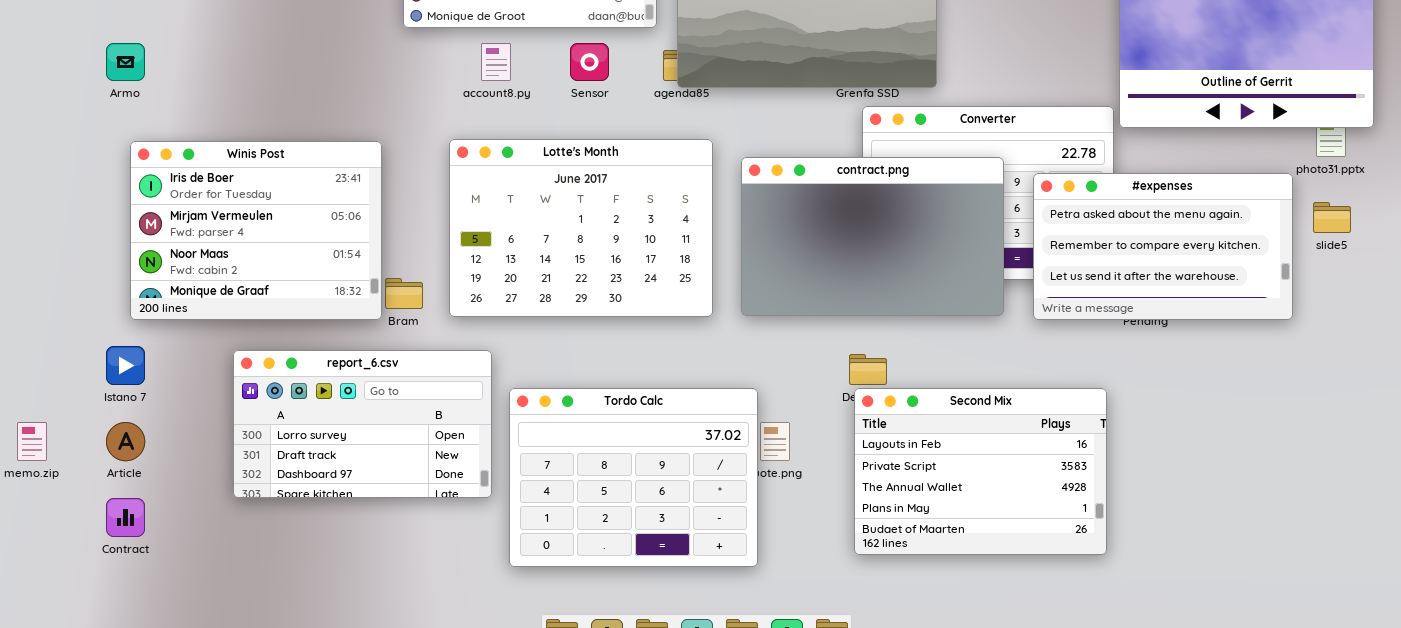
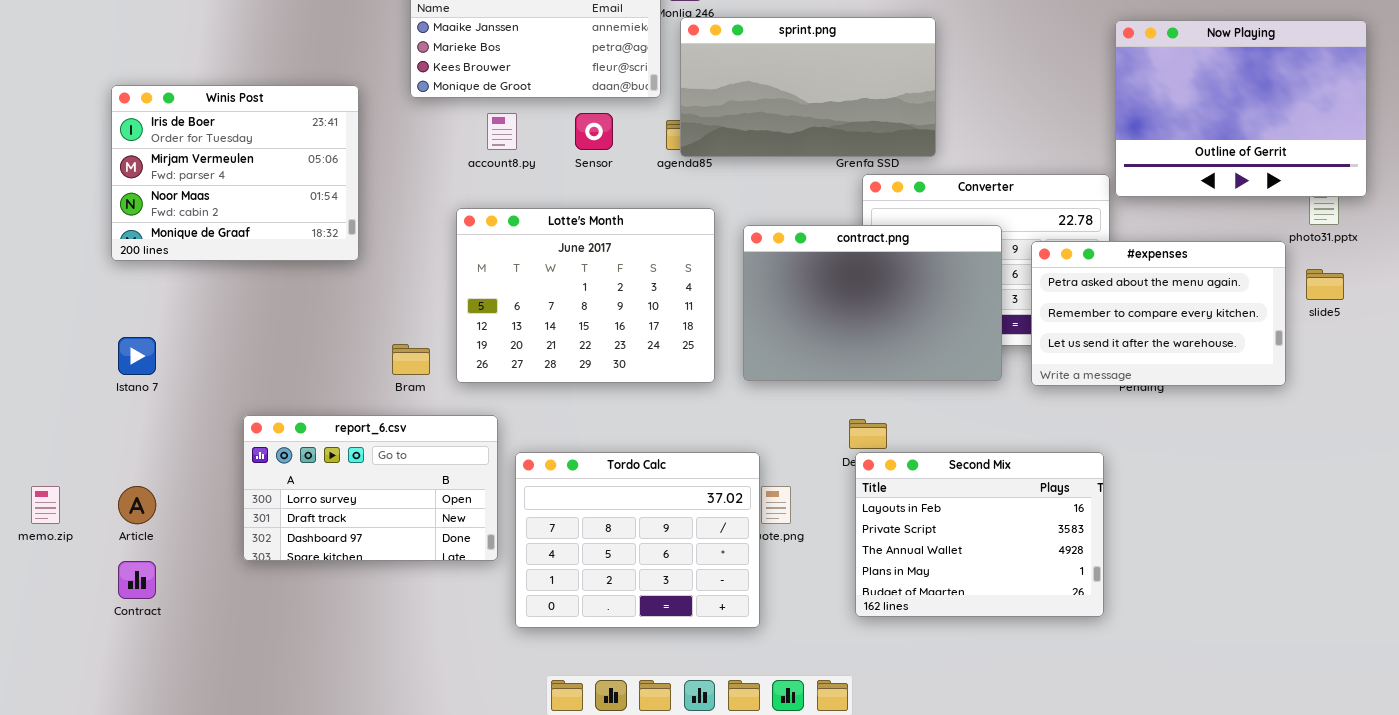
Winis Post: [130,141,382,320] -> [111,85,359,261], moved
Istano 7: [106,346,145,385] -> [118,337,156,375], moved

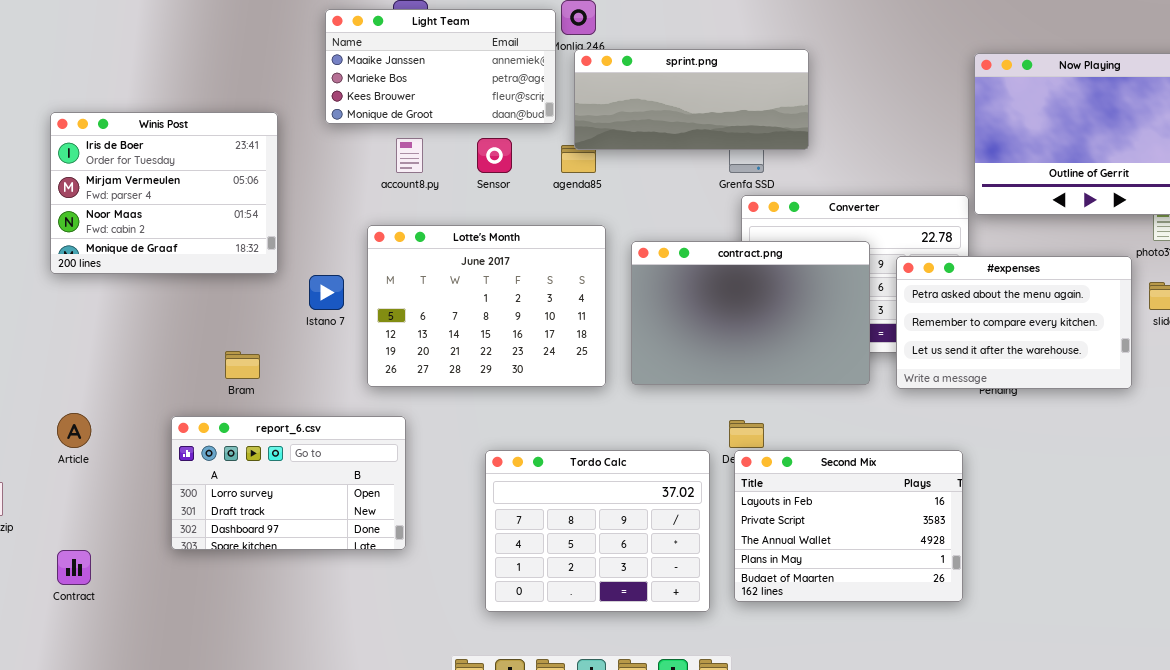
sprint.png: [680,17,936,157] -> [574,49,809,150], resized
Istano 7: [118,337,156,375] -> [309,275,344,310], moved
Bram: [392,344,430,375] -> [225,351,260,379], moved
Tordo Calc: [515,452,760,628] -> [485,450,710,612], moved
Article: [118,486,156,524] -> [57,413,91,448], moved

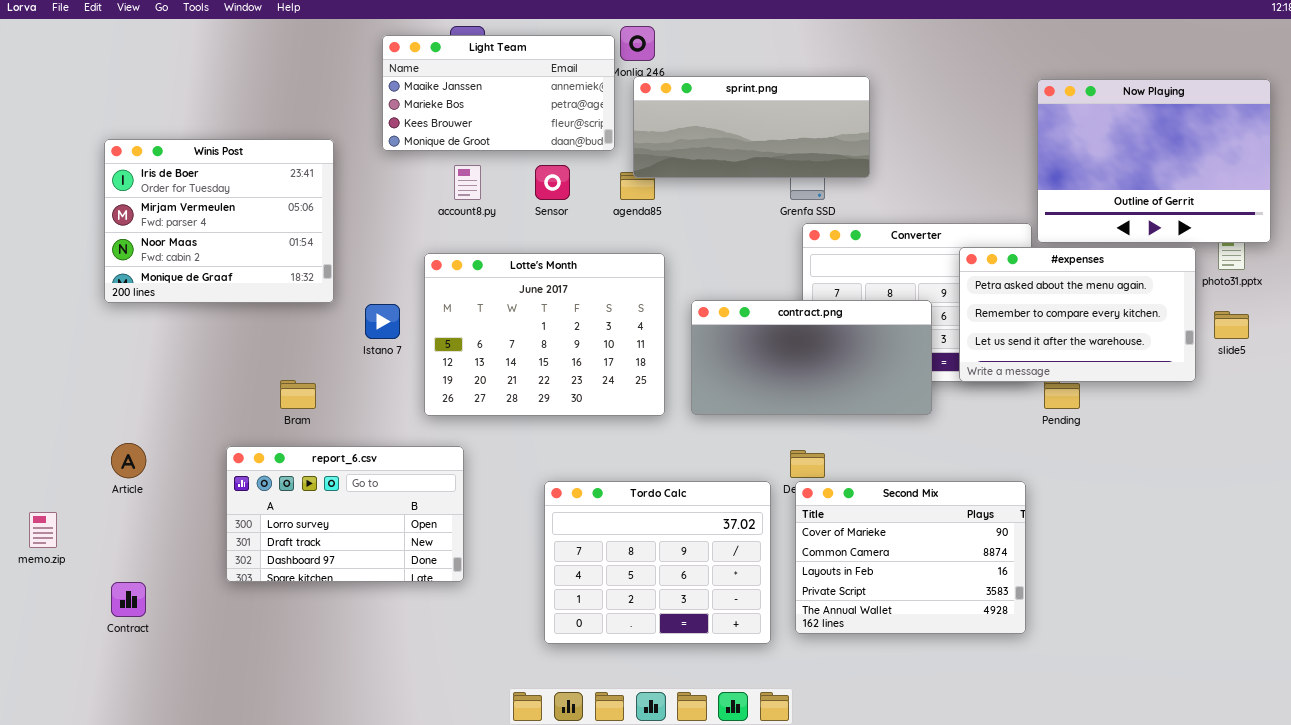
contract.png: [631,241,870,385] -> [691,300,932,415], resized
#expenses: [896,256,1132,389] -> [959,247,1196,382], moved
Second Mix: [734,450,963,602] -> [795,481,1026,634], scrolled up 2 rows

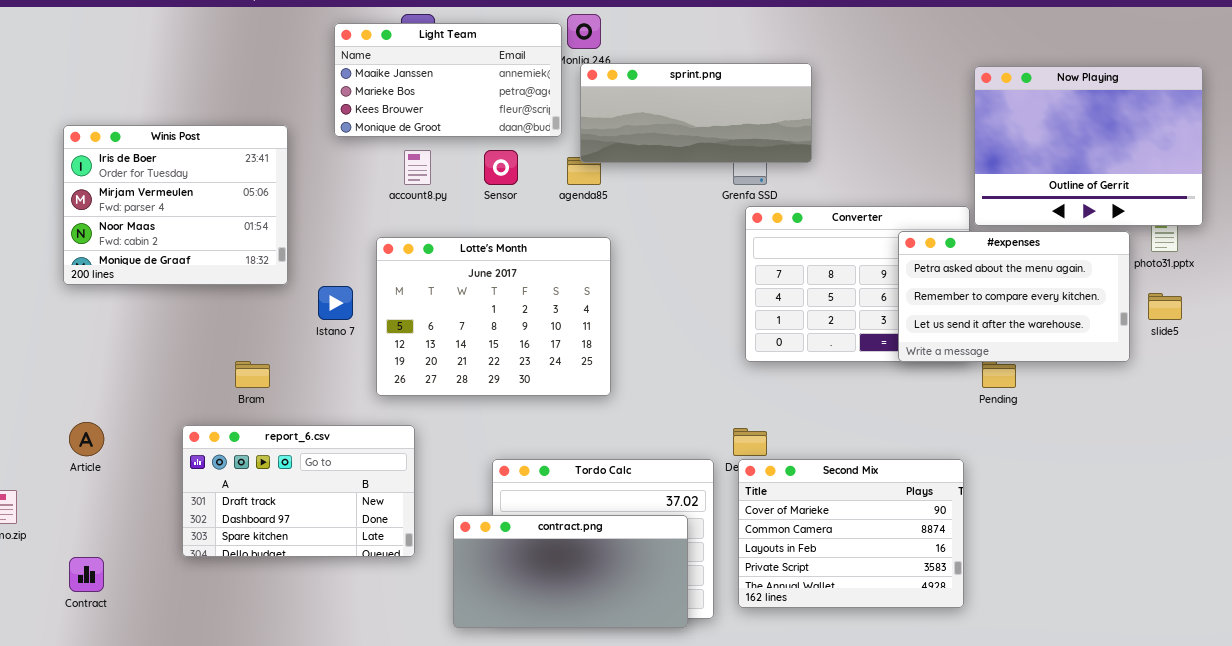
contract.png: [691,300,932,415] -> [453,515,688,628], moved
report_6.csv: [226,446,464,582] -> [182,425,415,557], scrolled down 1 row

